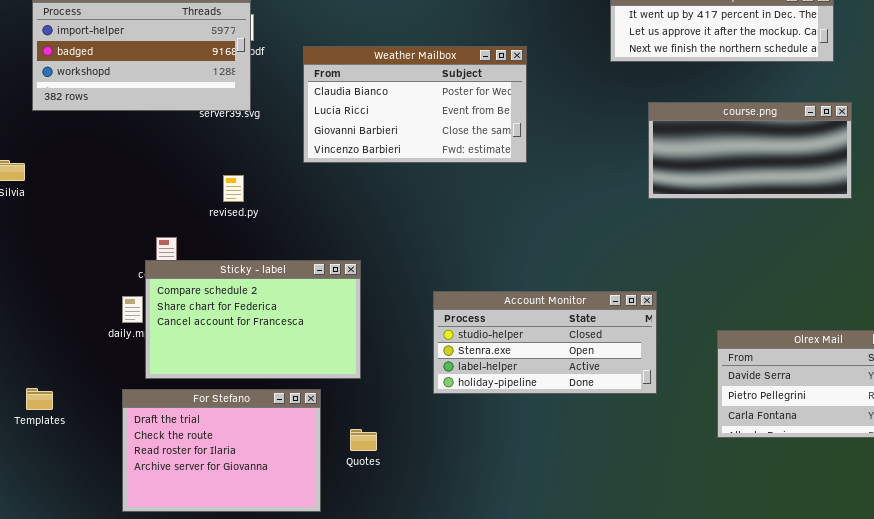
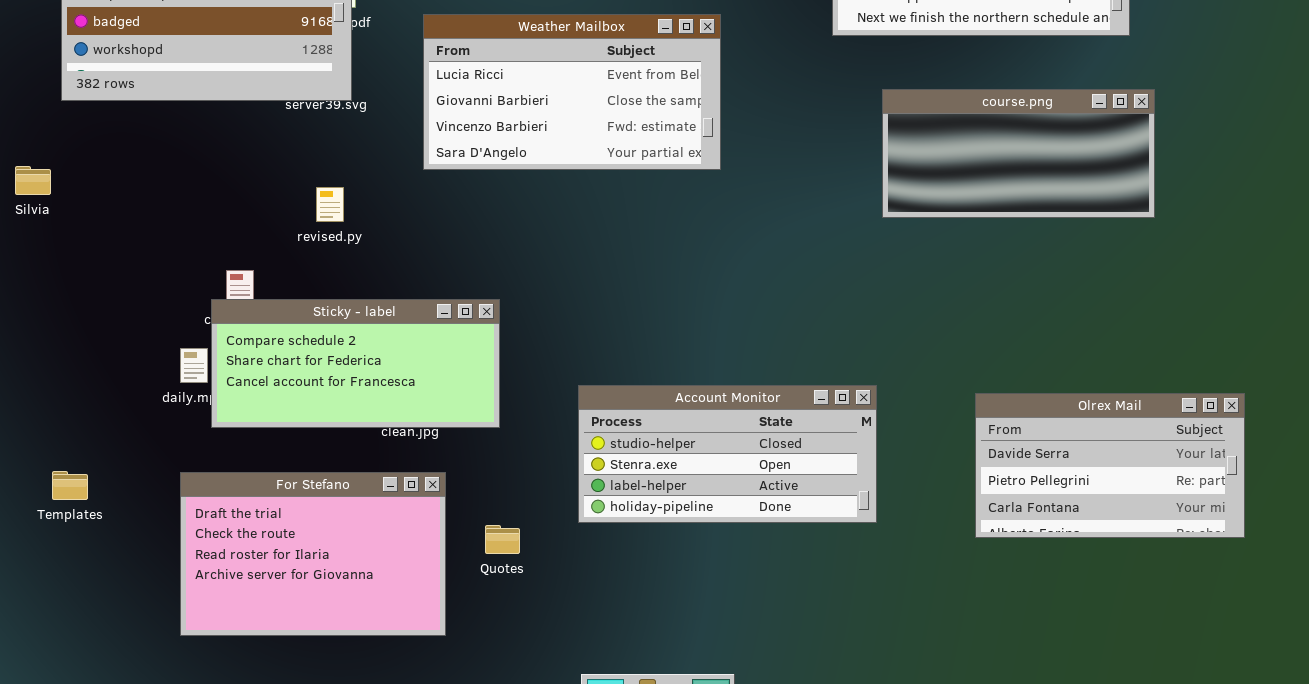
Weather Mailbox: [303,46,527,163] -> [423,14,721,170], scrolled down 1 row
Sticky - label: [145,260,361,379] -> [211,299,500,428], resized
Account Monitor: [433,291,657,394] -> [578,385,877,523], moved

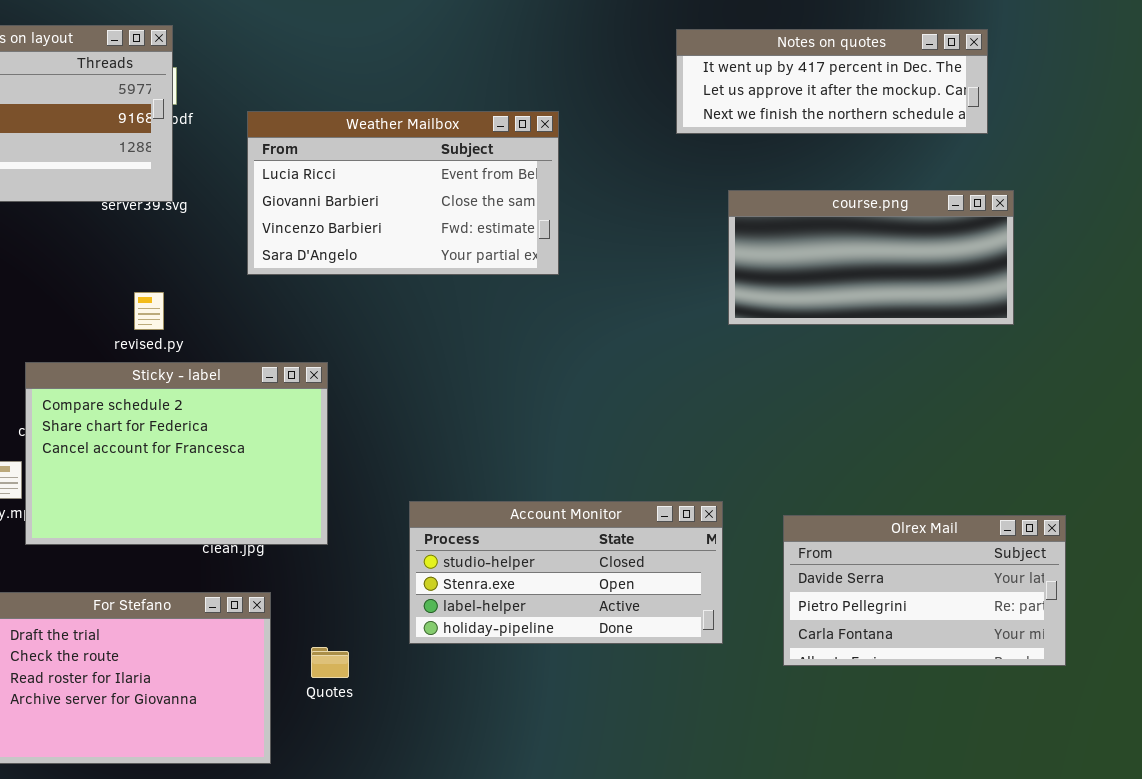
Sticky - label: [211,299,500,428] -> [25,362,328,545], resized
Olrex Mail: [975,393,1245,538] -> [783,515,1066,666], moved

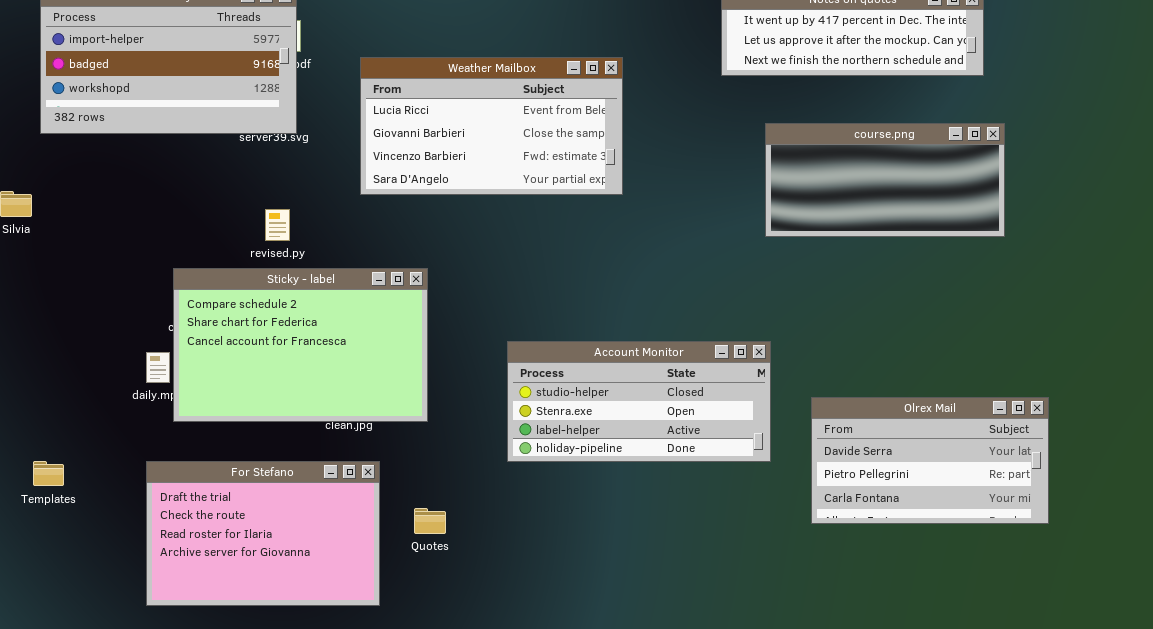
Account Monitor: [409,501,723,644] -> [507,341,771,462], moved

